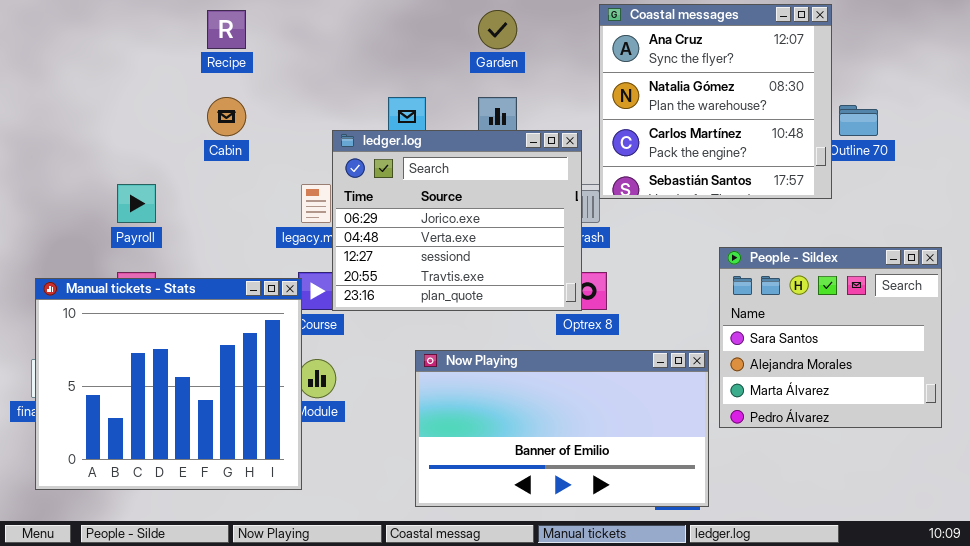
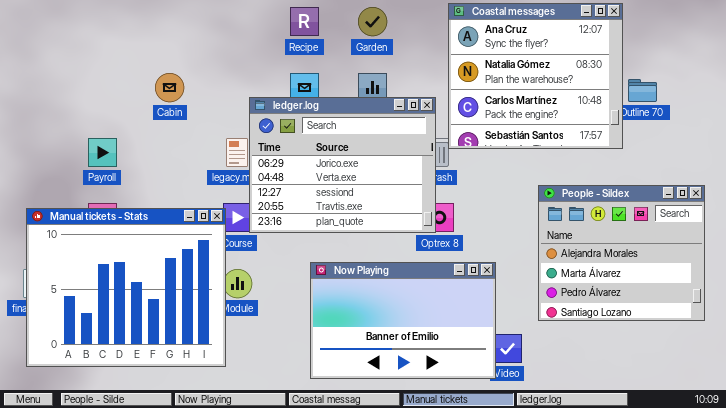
Recipe: [207,10,246,49] -> [290,7,319,36], moved
People - Sildex: [719,247,942,428] -> [538,185,705,321], scrolled down 1 row
Now Playing: [415,350,709,507] -> [310,262,496,379], resized

